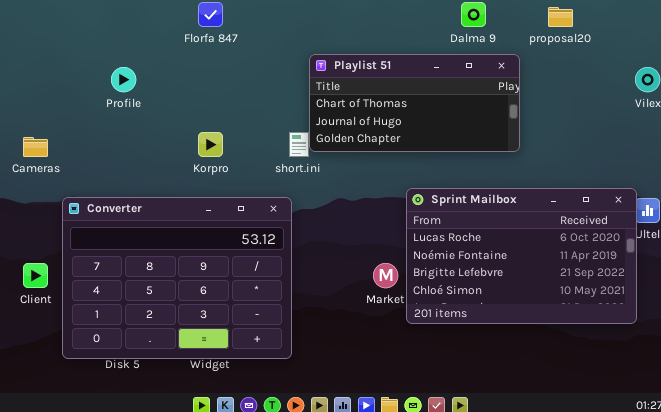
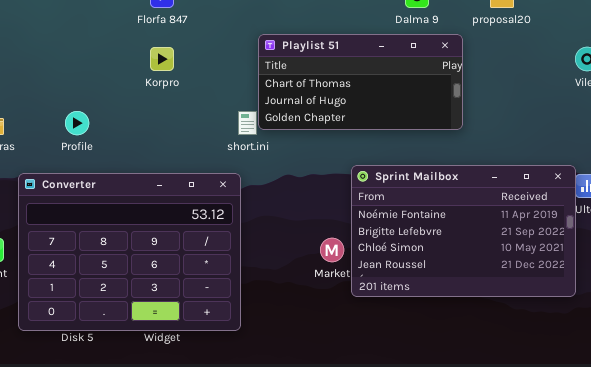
Profile: [111,67,136,92] -> [65,111,89,135], moved
Korpro: [198,132,223,157] -> [150,47,174,71], moved
Sprint Mailbox: [406,188,637,324] -> [351,165,576,297], scrolled down 1 row

